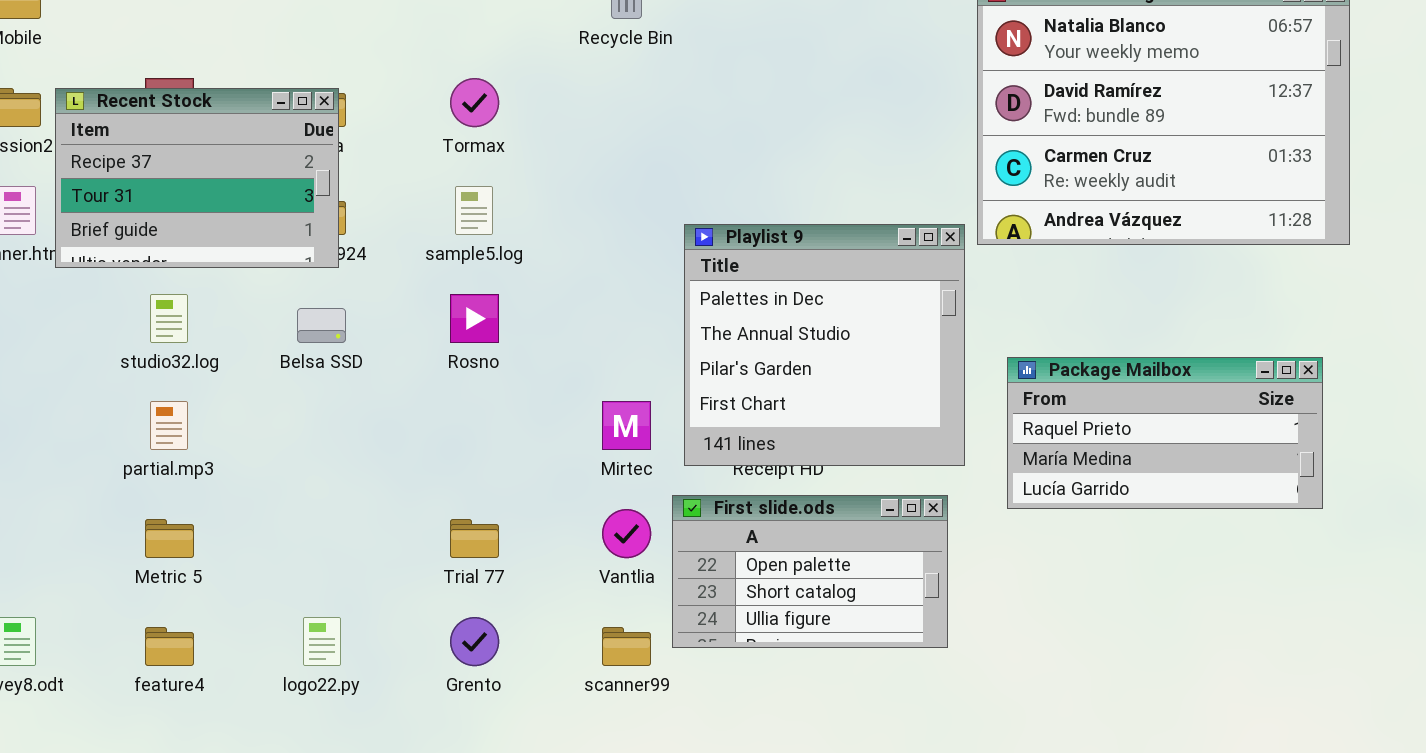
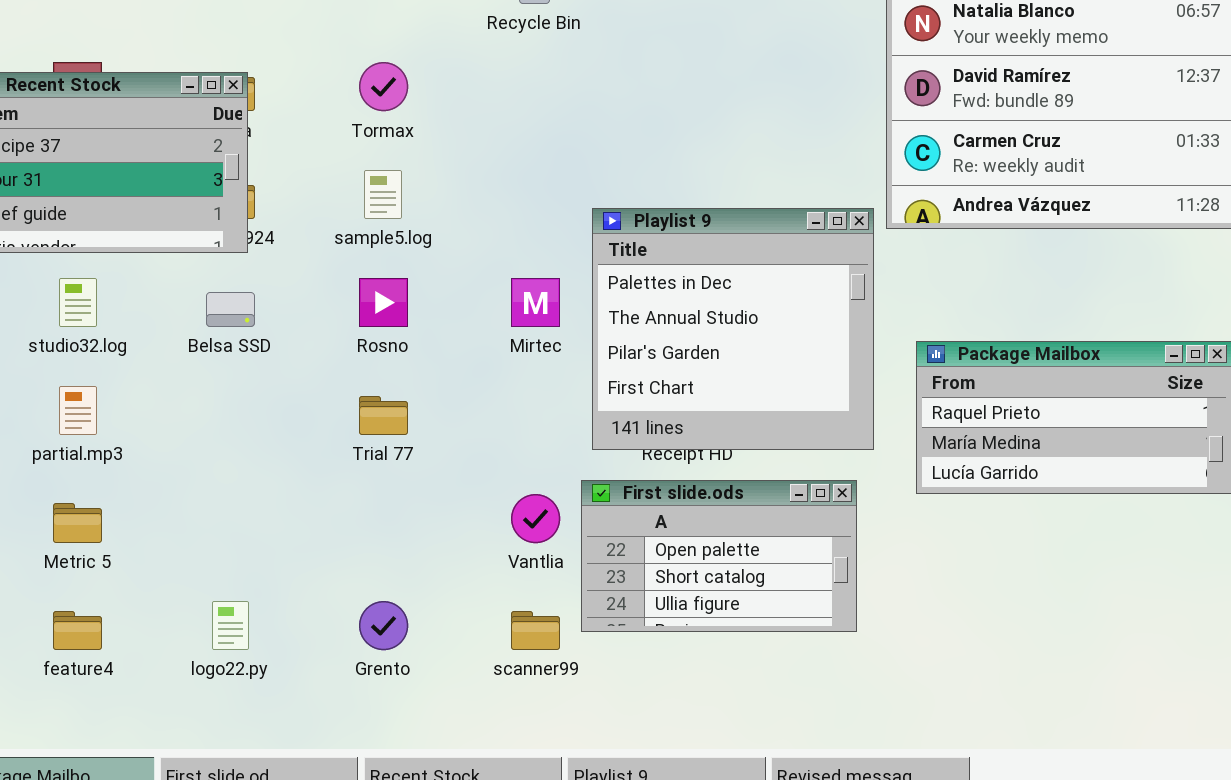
Mirtec: [602,401,651,450] -> [511,278,560,327], moved
Trial 77: [450,519,499,558] -> [359,396,408,435], moved

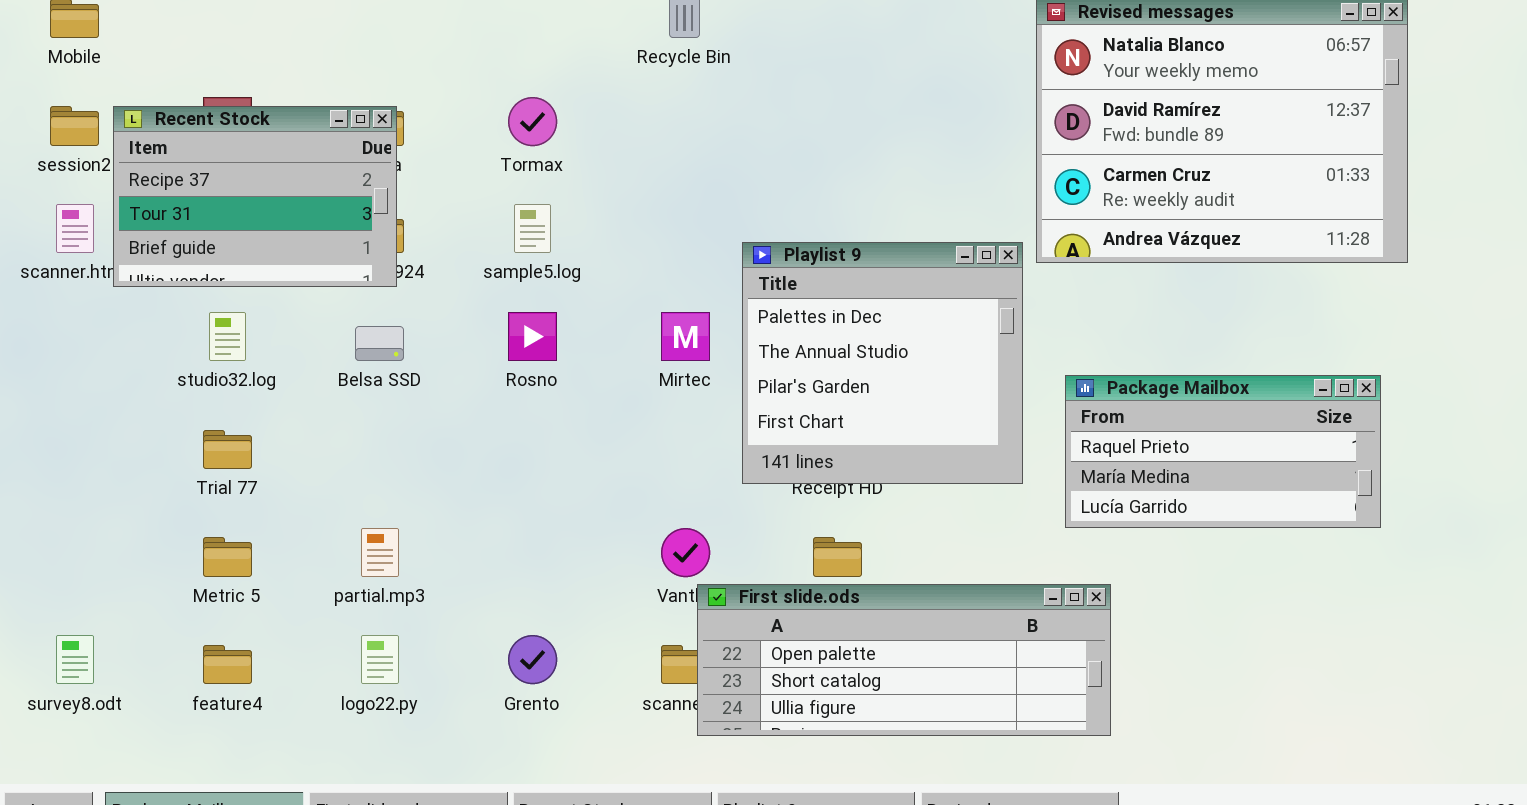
partial.mp3: [59,386,97,435] -> [361,528,399,577], moved
Trial 77: [359,396,408,435] -> [203,430,252,469], moved
First slide.ods: [581,480,857,632] -> [697,584,1111,736], moved, resized

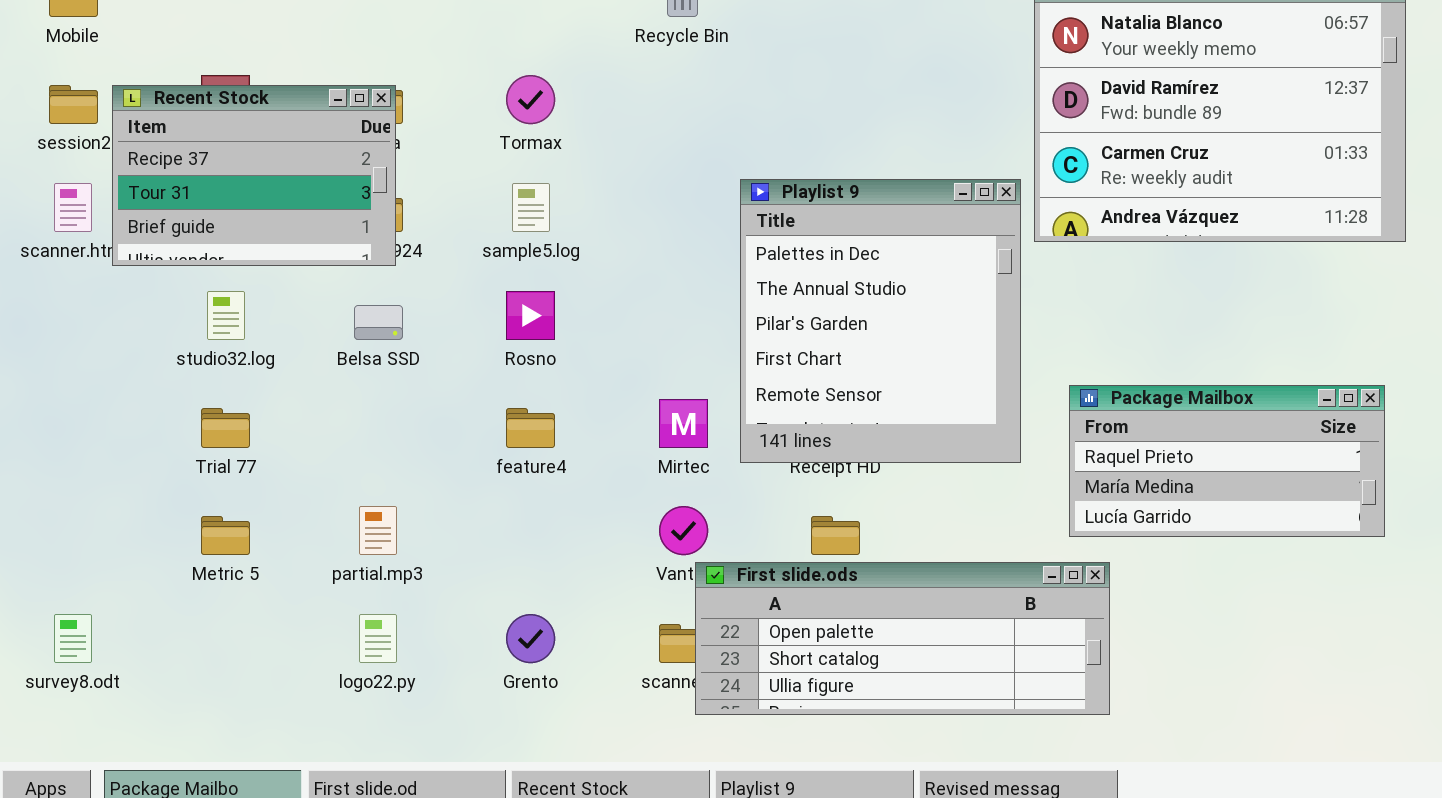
Playlist 9: [742,242,1023,484] -> [740,179,1021,463], resized
Mirtec: [661,312,710,361] -> [659,399,708,448], moved
Package Mailbox: [1065,375,1381,528] -> [1069,385,1385,537], moved
feature4: [203,645,252,684] -> [506,408,555,448], moved

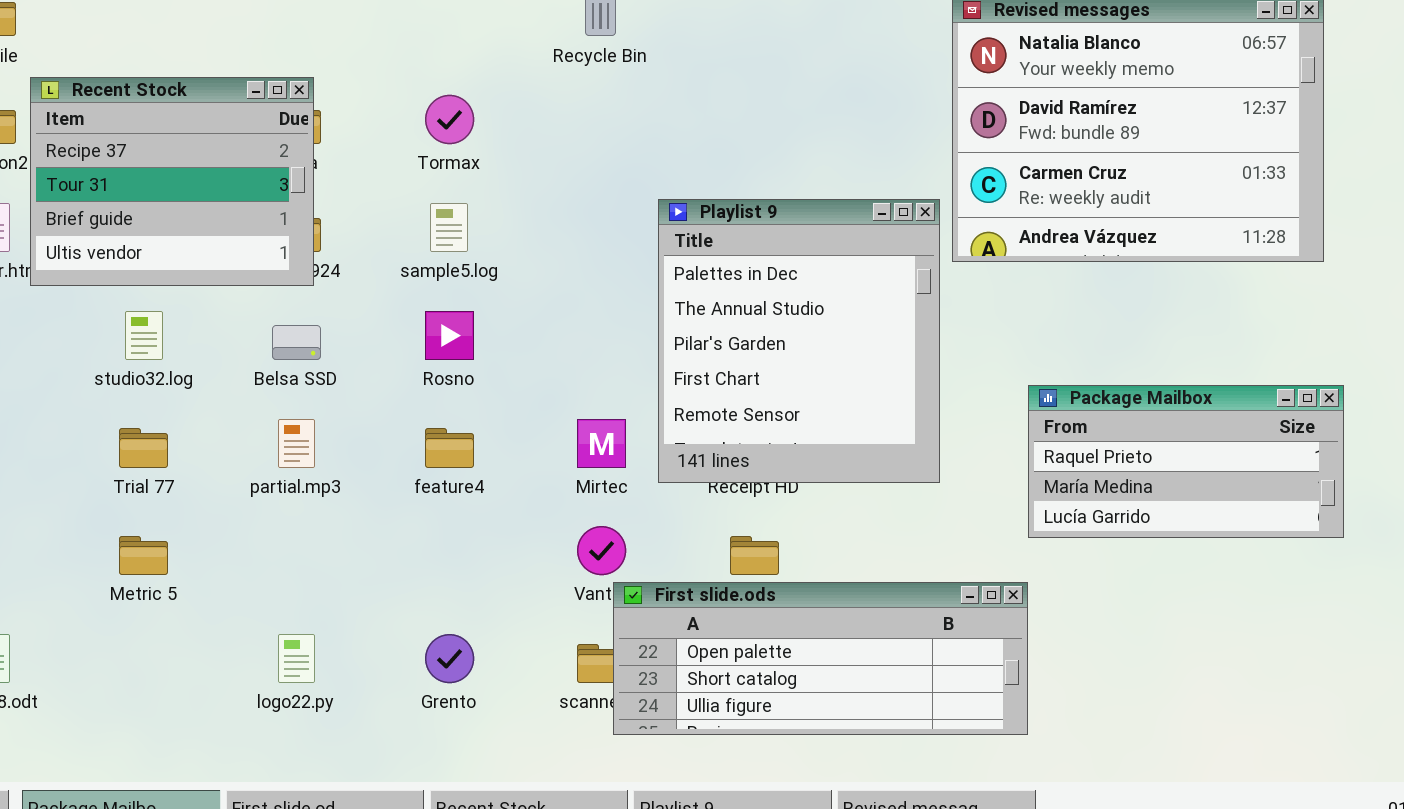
Recent Stock: [112,85,396,266] -> [30,77,314,286], resized
Package Mailbox: [1069,385,1385,537] -> [1028,385,1344,538], moved
partial.mp3: [359,506,397,555] -> [278,419,315,468], moved

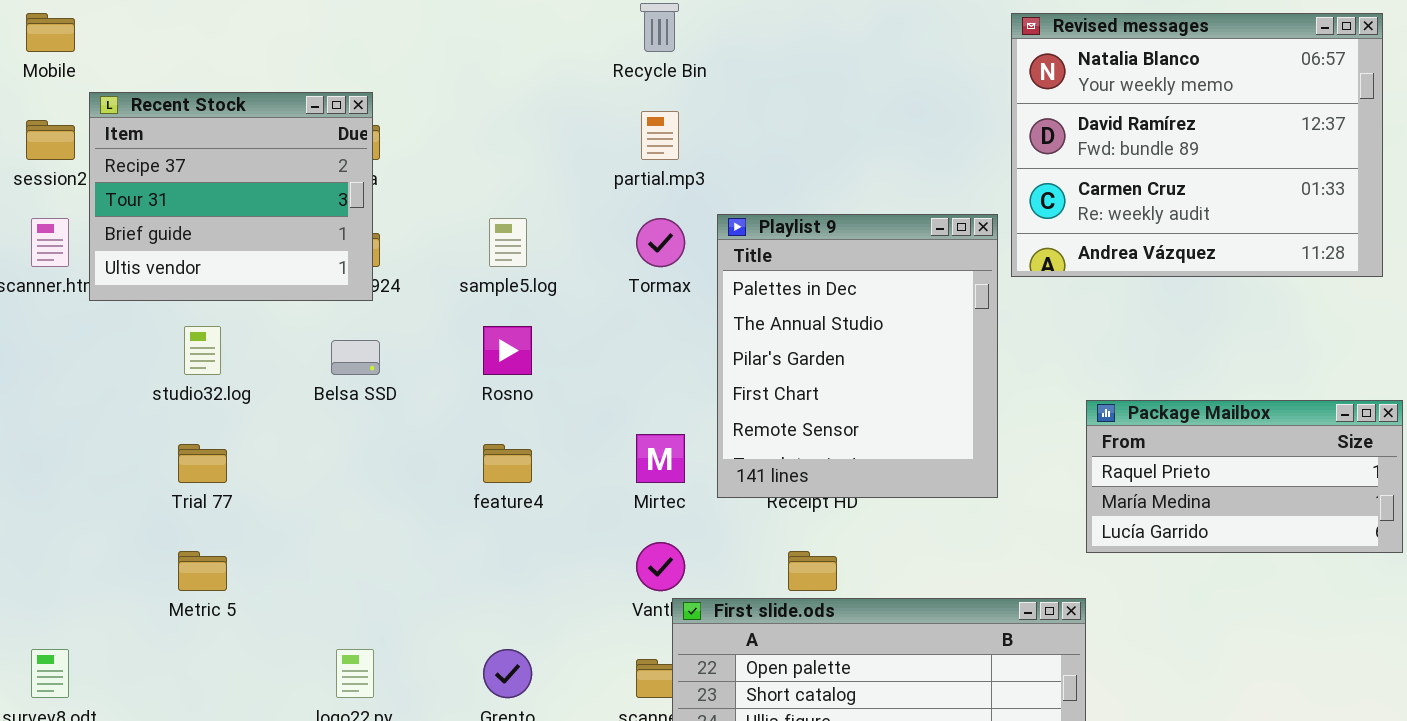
Tormax: [425,95,474,144] -> [636,218,685,267], moved
partial.mp3: [278,419,315,468] -> [641,111,679,160], moved

